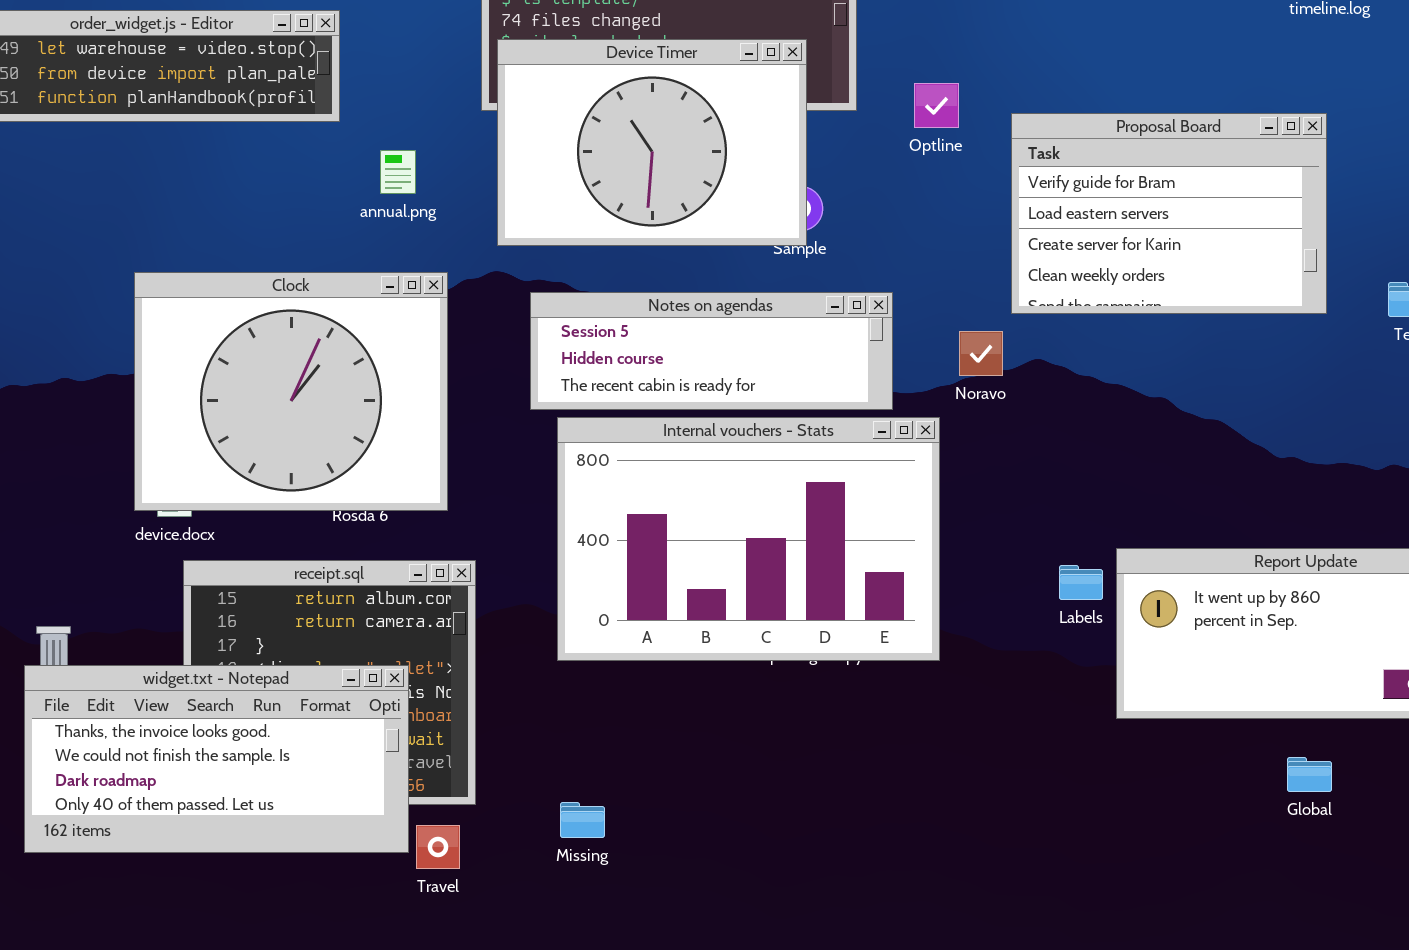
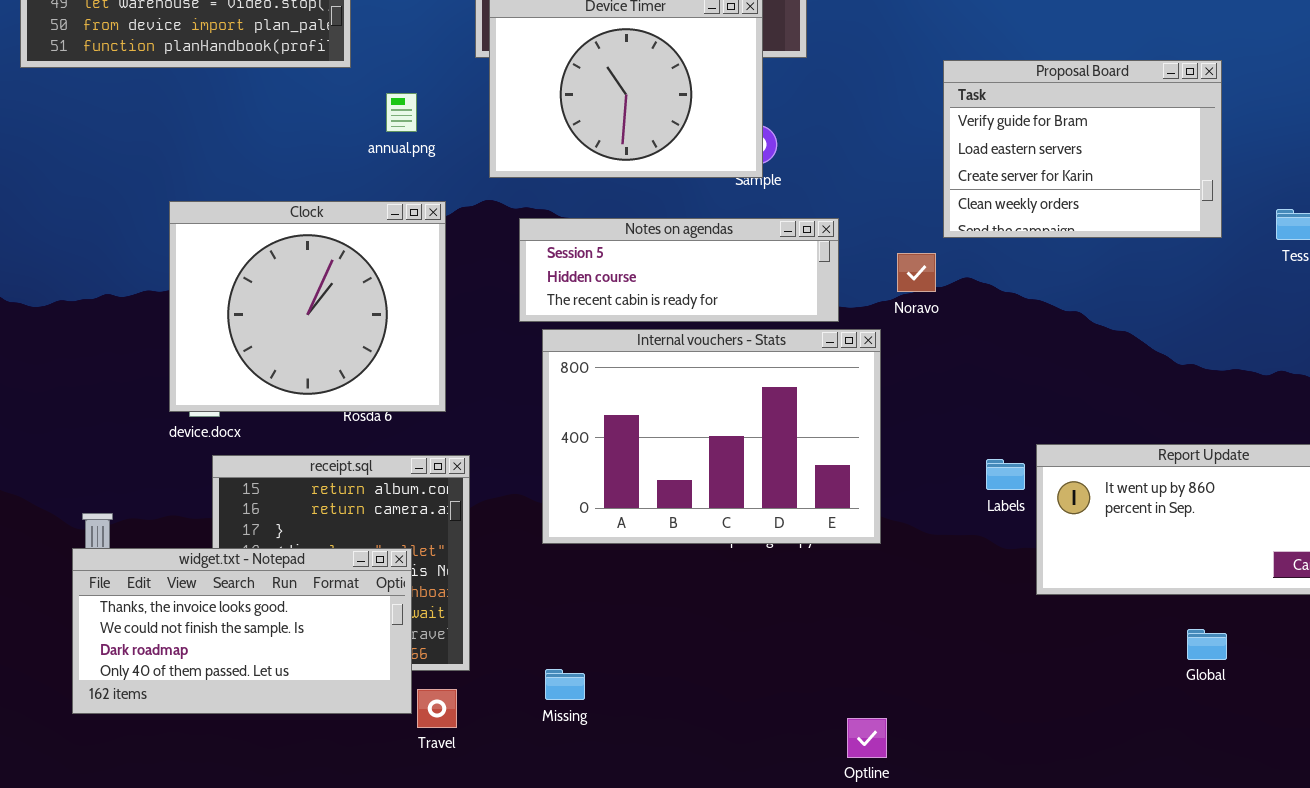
Optline: [914,83,959,128] -> [847,718,887,758], moved

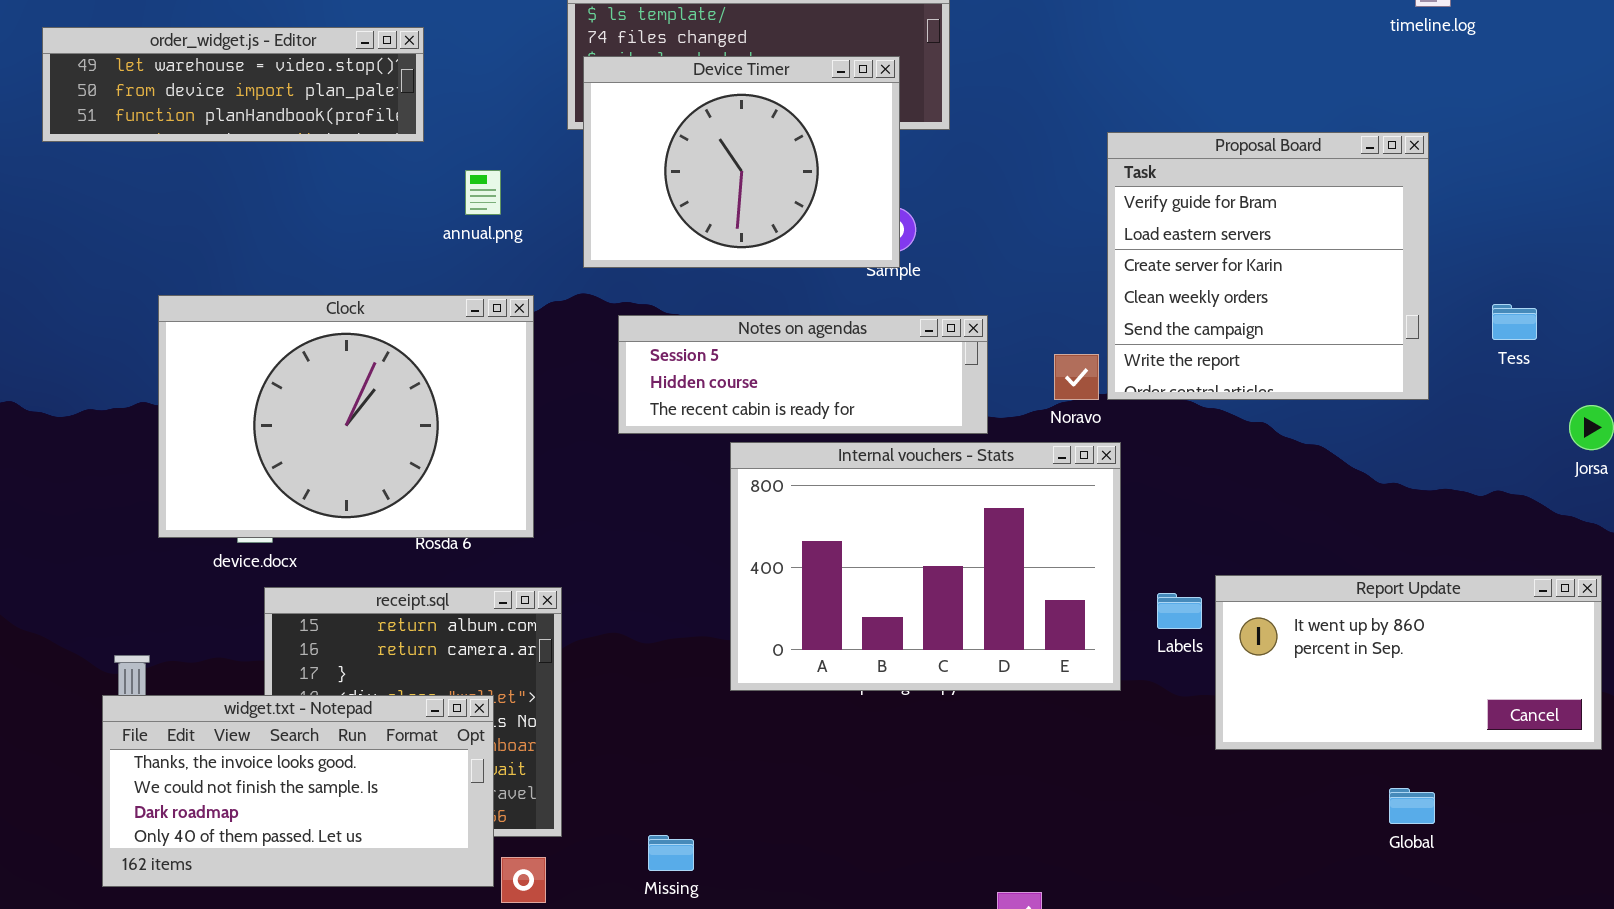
Proposal Board: [943,60,1222,238] -> [1107,132,1429,400], resized
Clock: [169,201,446,412] -> [158,295,534,538], resized
Internal vouchers - Stats: [542,329,881,544] -> [730,442,1121,691], moved

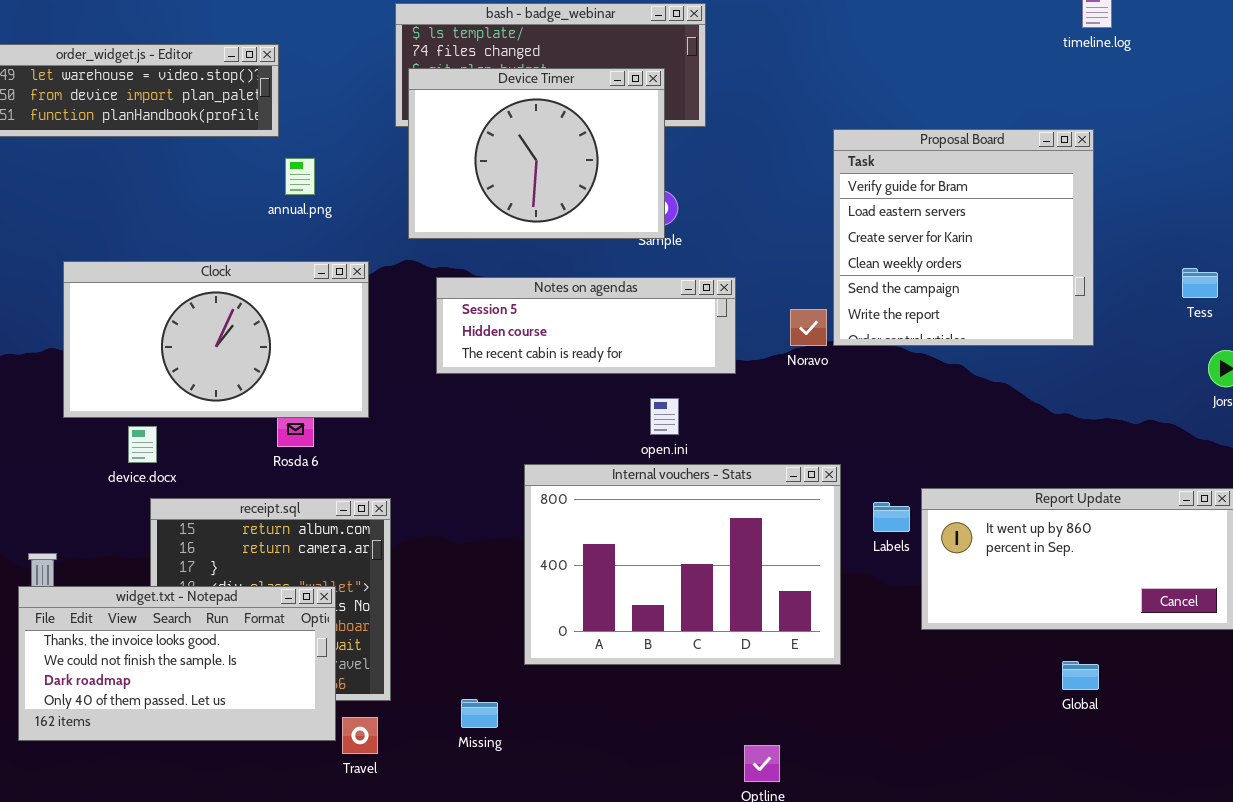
annual.png: [465,170,501,215] -> [285,158,315,195], moved
Clock: [158,295,534,538] -> [63,261,369,418], resized
Tess: [1492,304,1537,340] -> [1182,268,1218,298], moved
Internal vouchers - Stats: [730,442,1121,691] -> [524,464,841,665], moved

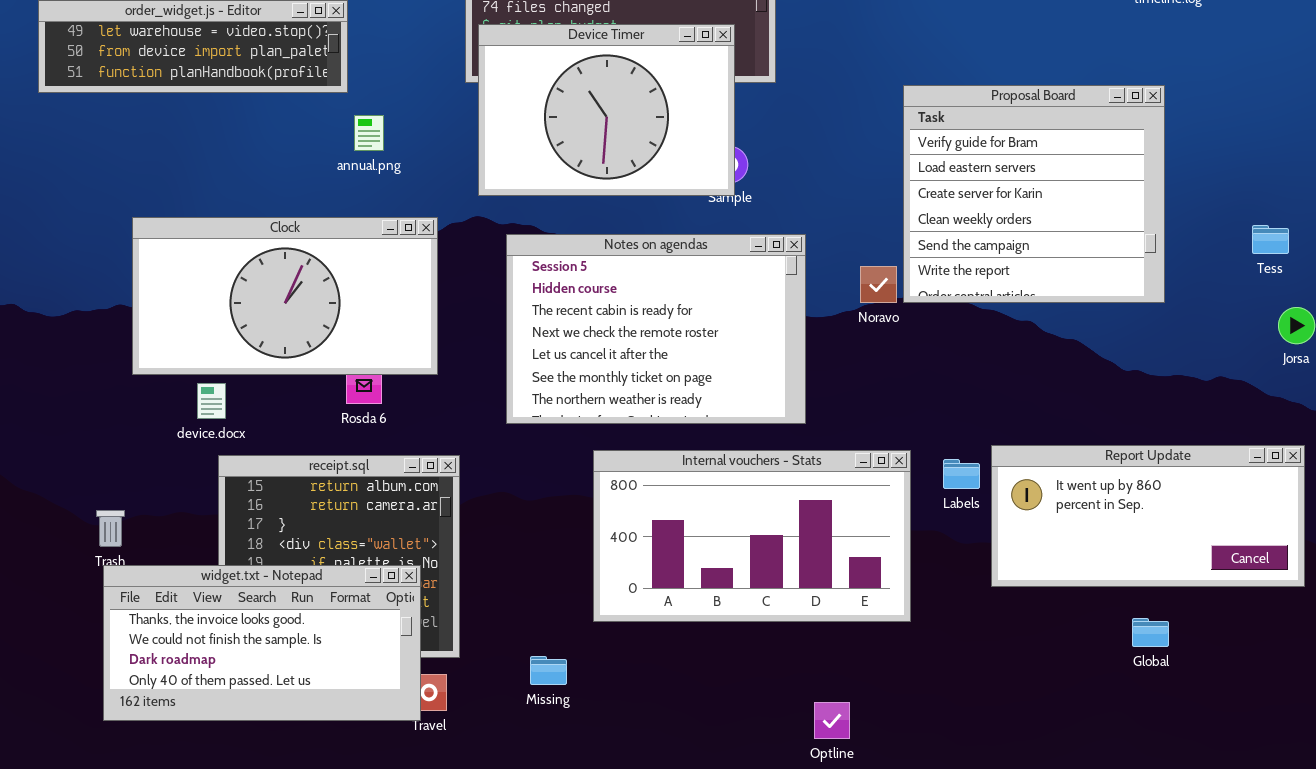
Notes on agendas: [436,277,736,374] -> [506,234,806,424], resized
Internal vouchers - Stats: [524,464,841,665] -> [593,450,911,622], resized
widget.txt - Notepad: [18,586,336,741] -> [103,565,421,721], moved

